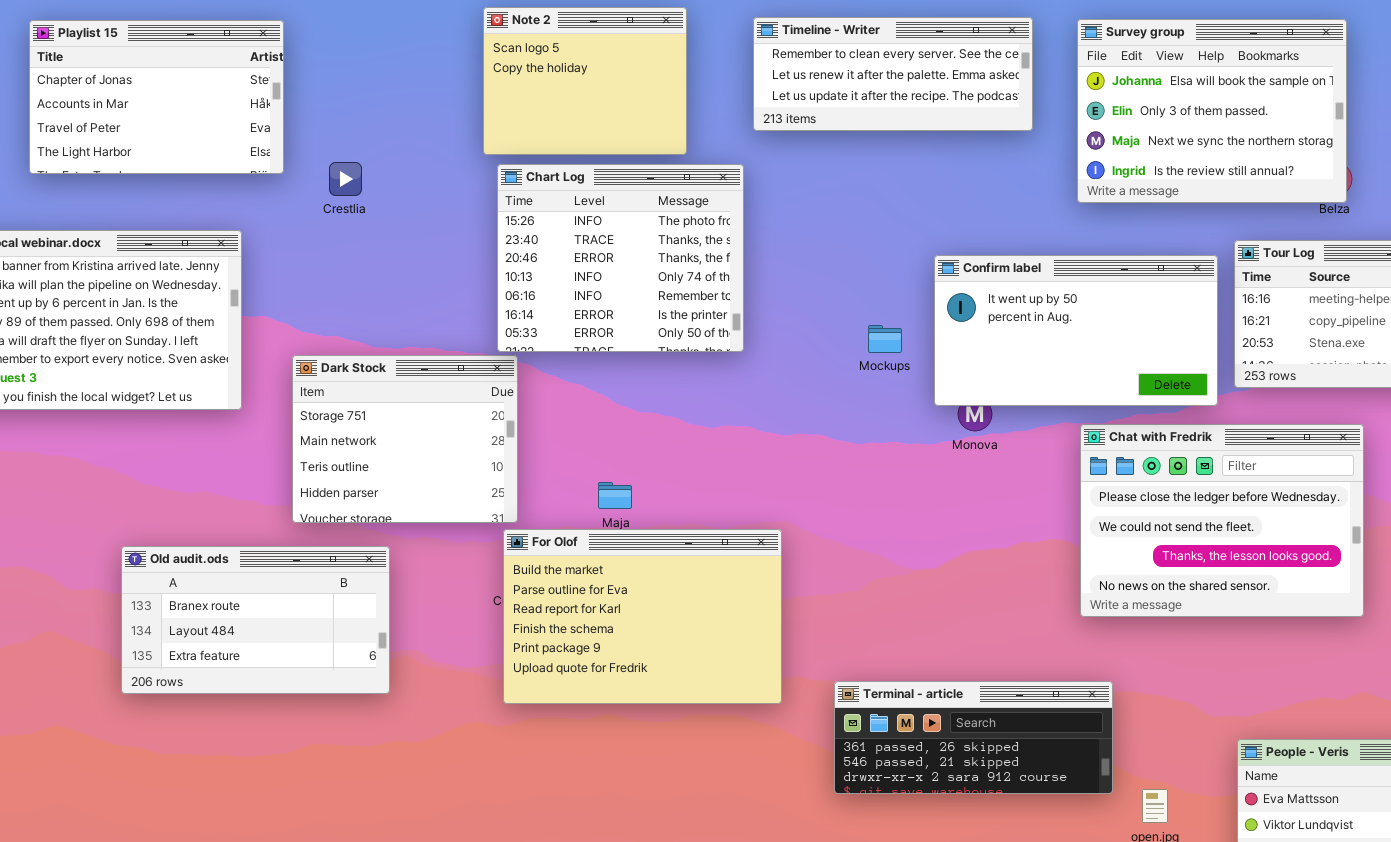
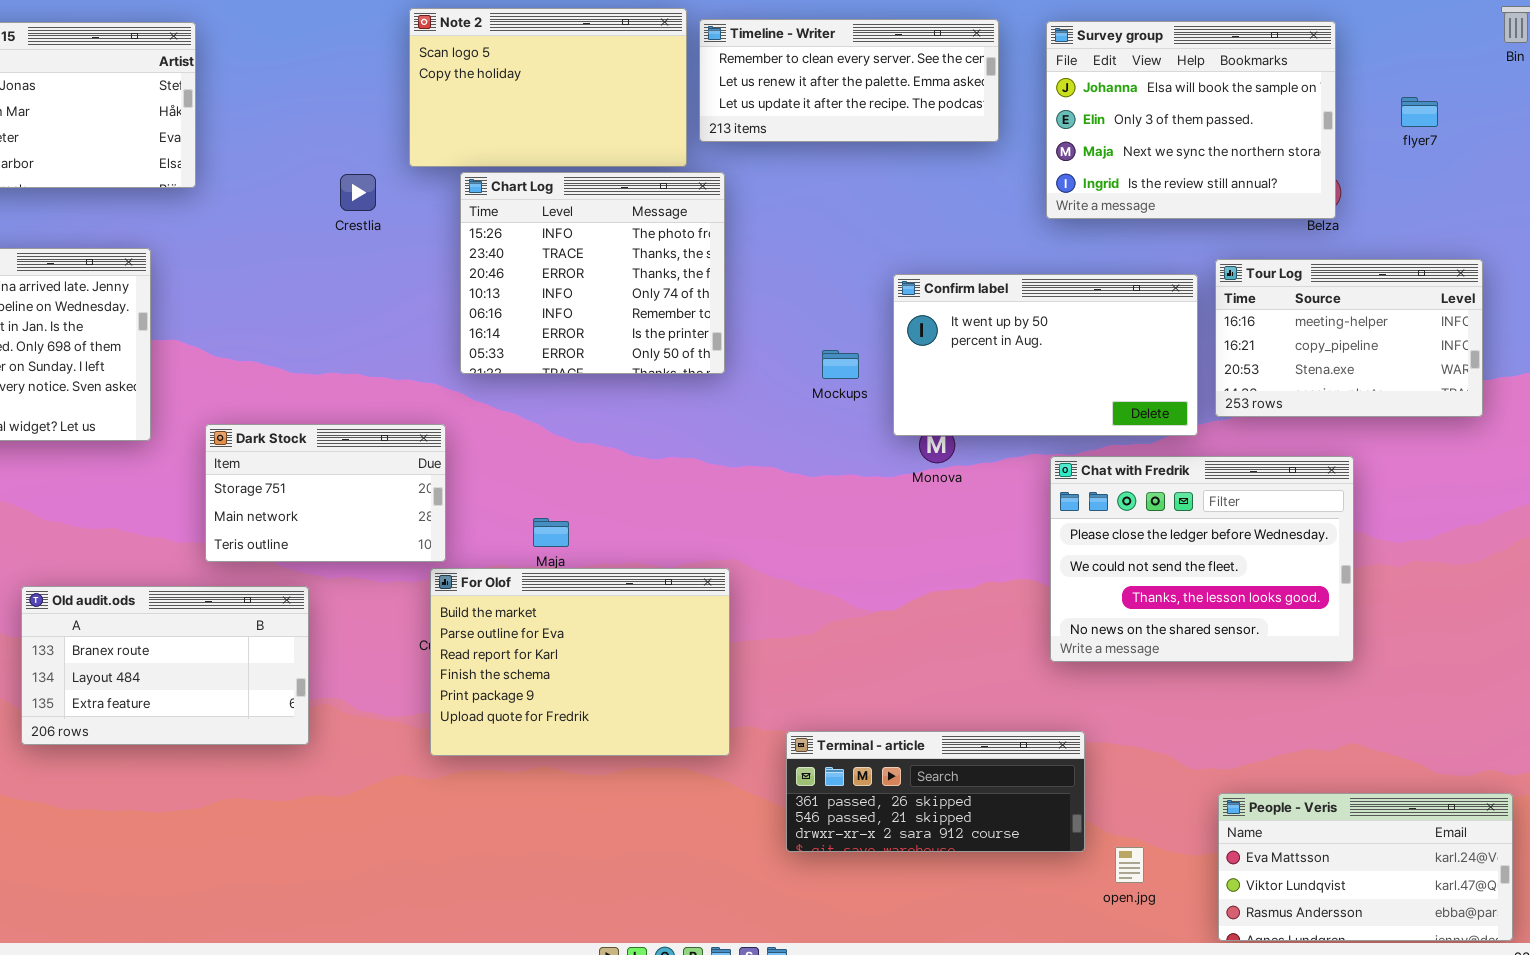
Note 2: [483,7,687,155] -> [409,8,687,167], resized
Crestlia: [329,162,362,196] -> [340,174,376,211], moved
Chart Log: [497,164,744,352] -> [460,172,725,374], moved
Dark Stock: [292,355,518,523] -> [205,424,446,562], resized

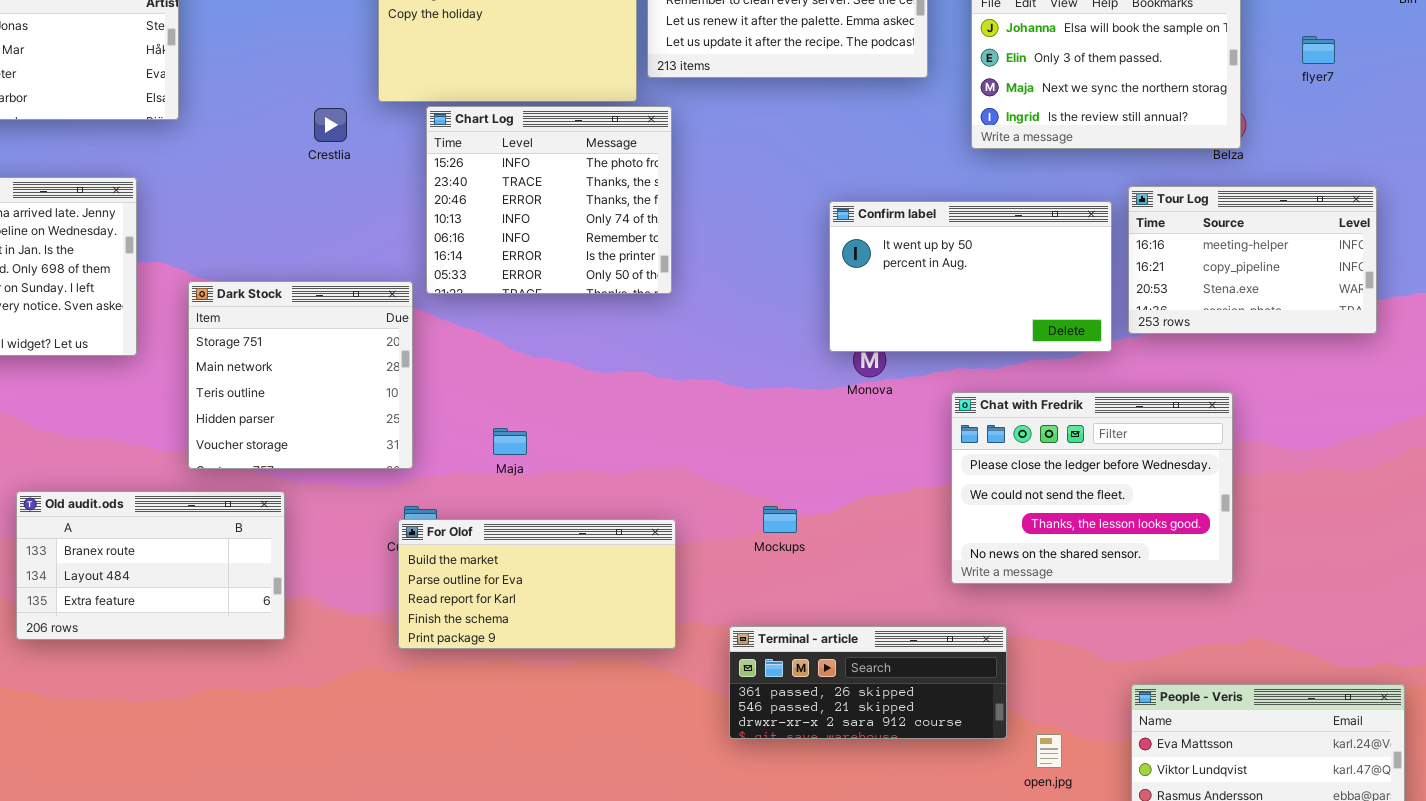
Mockups: [822,350,859,379] -> [763,506,797,533], moved
Dark Stock: [205,424,446,562] -> [188,281,413,469], resized
Chat with Fredrik: [1050,456,1354,662] -> [951,392,1233,584], moved
For Olof: [430,568,730,756] -> [398,519,676,649], resized

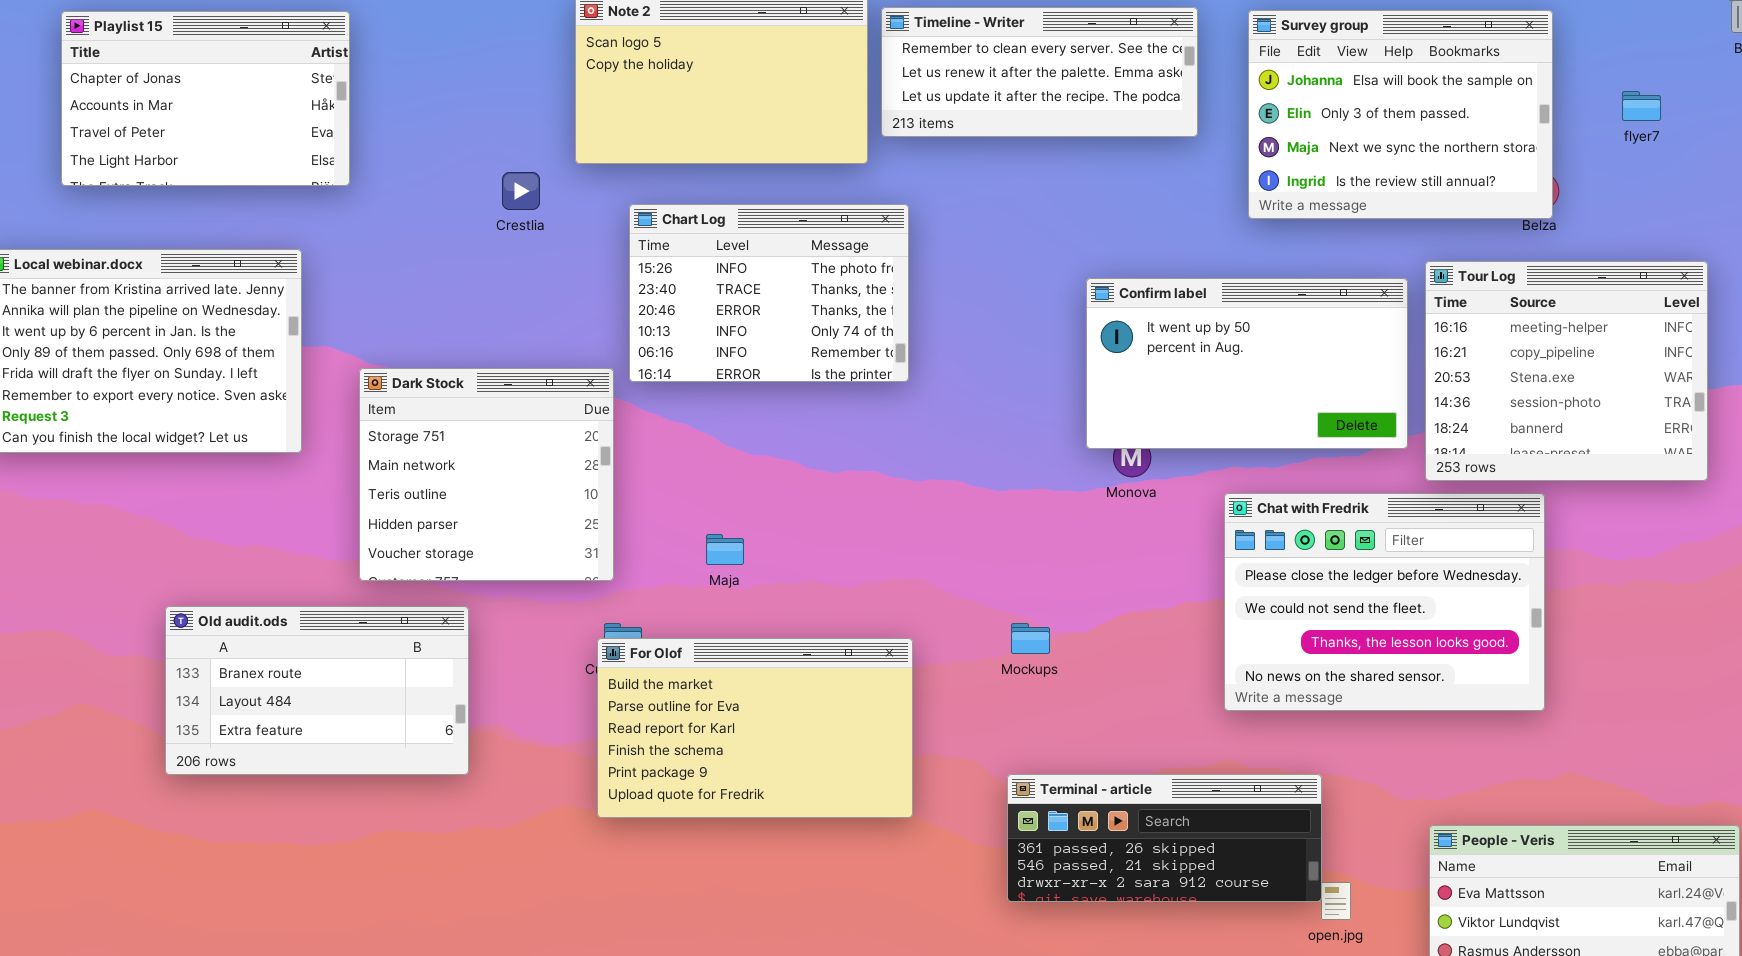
Chart Log: [426,106,672,294] -> [629,204,909,382], resized
Tour Log: [1128,186,1377,334] -> [1425,261,1708,481], resized
For Olof: [398,519,676,649] -> [597,638,913,818], resized
Terminal - article: [729,626,1007,739] -> [1007,774,1322,902], moved

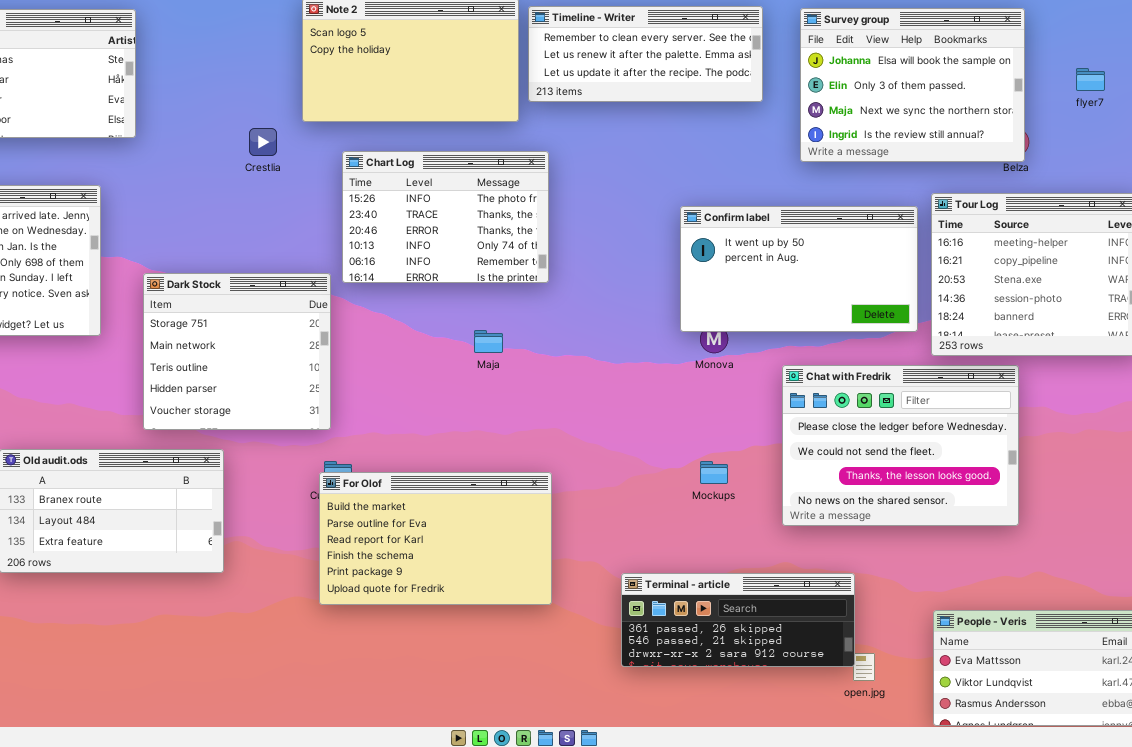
Maja: [706,534,744,565] -> [474,330,503,353], moved
Mockups: [1011,623,1050,654] -> [700,461,728,484], moved

